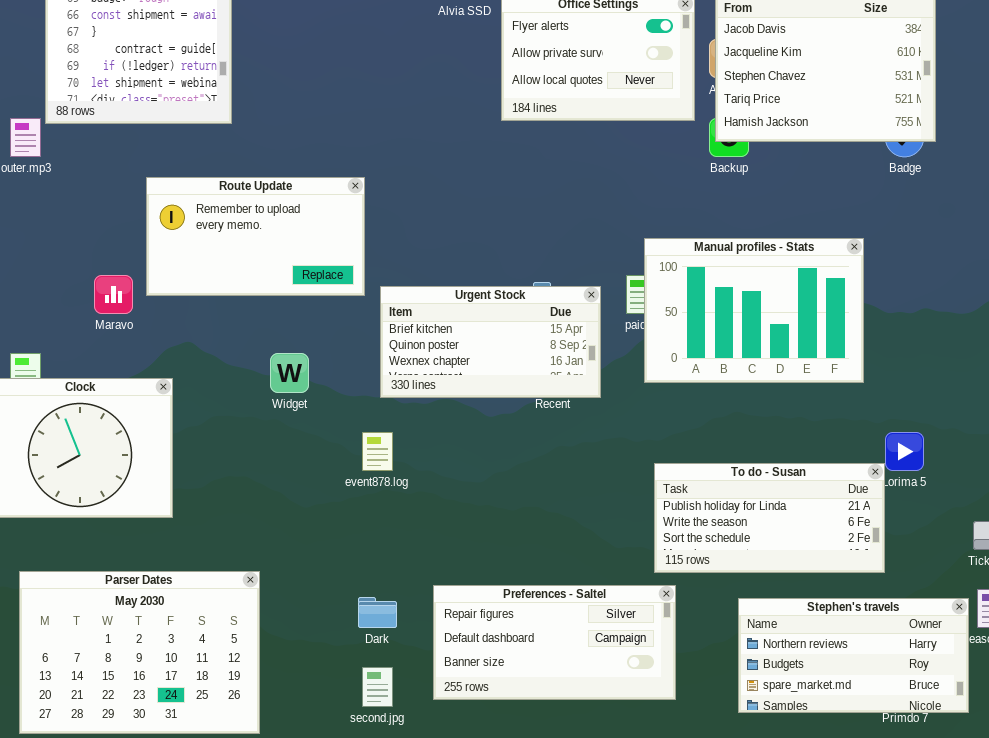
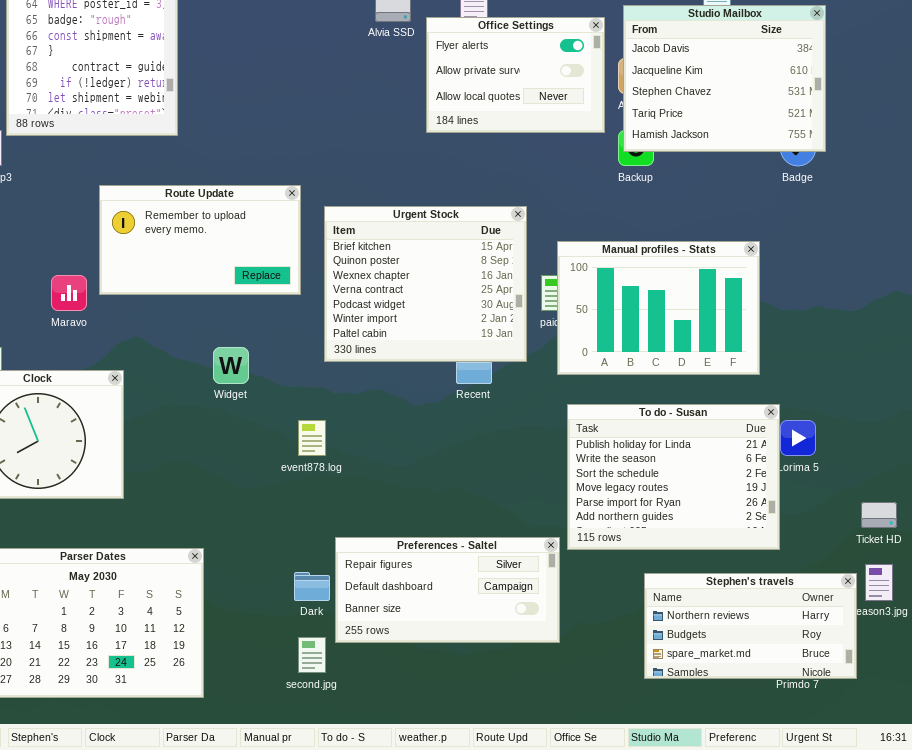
Urgent Stock: [380,286,601,398] -> [324,206,527,362], moved, resized
To do - Susan: [654,463,885,573] -> [567,404,780,550], resized
Preferences - Saltel: [433,585,676,700] -> [335,537,560,643], moved

